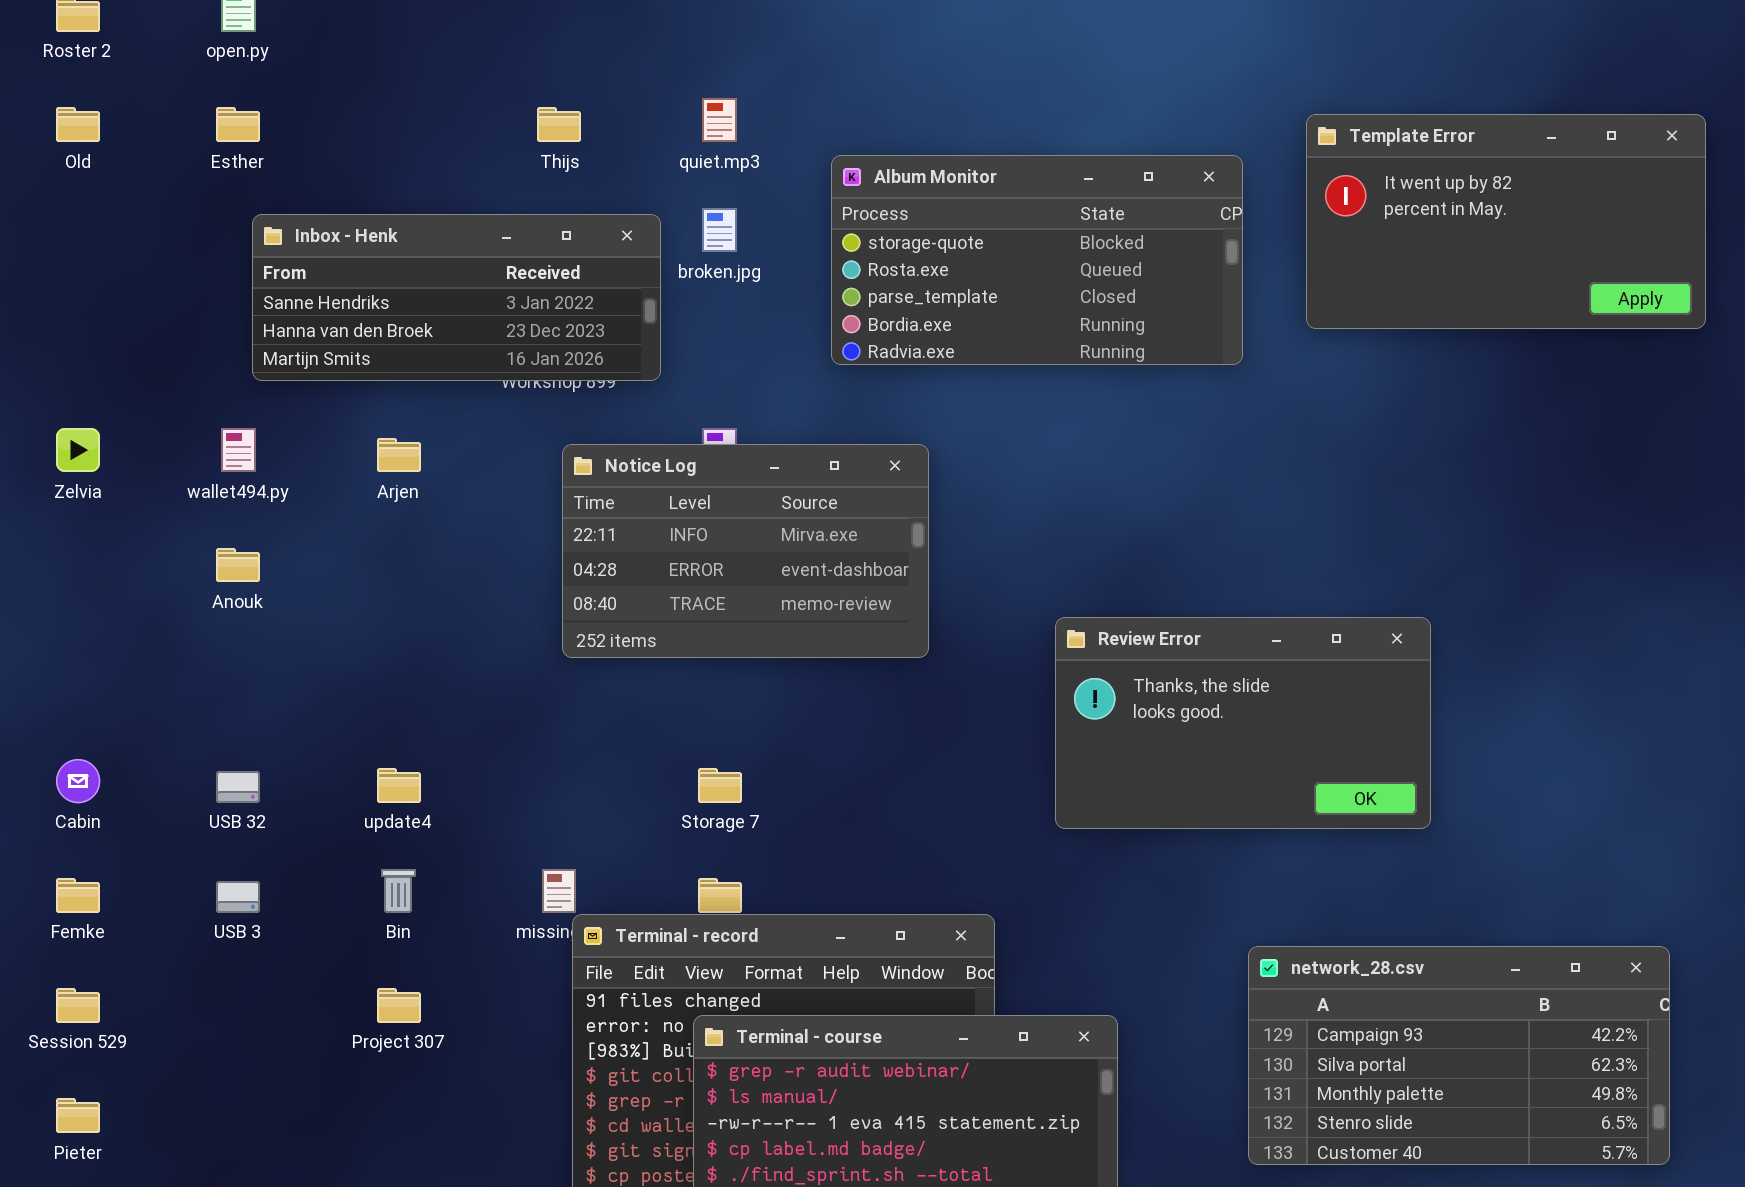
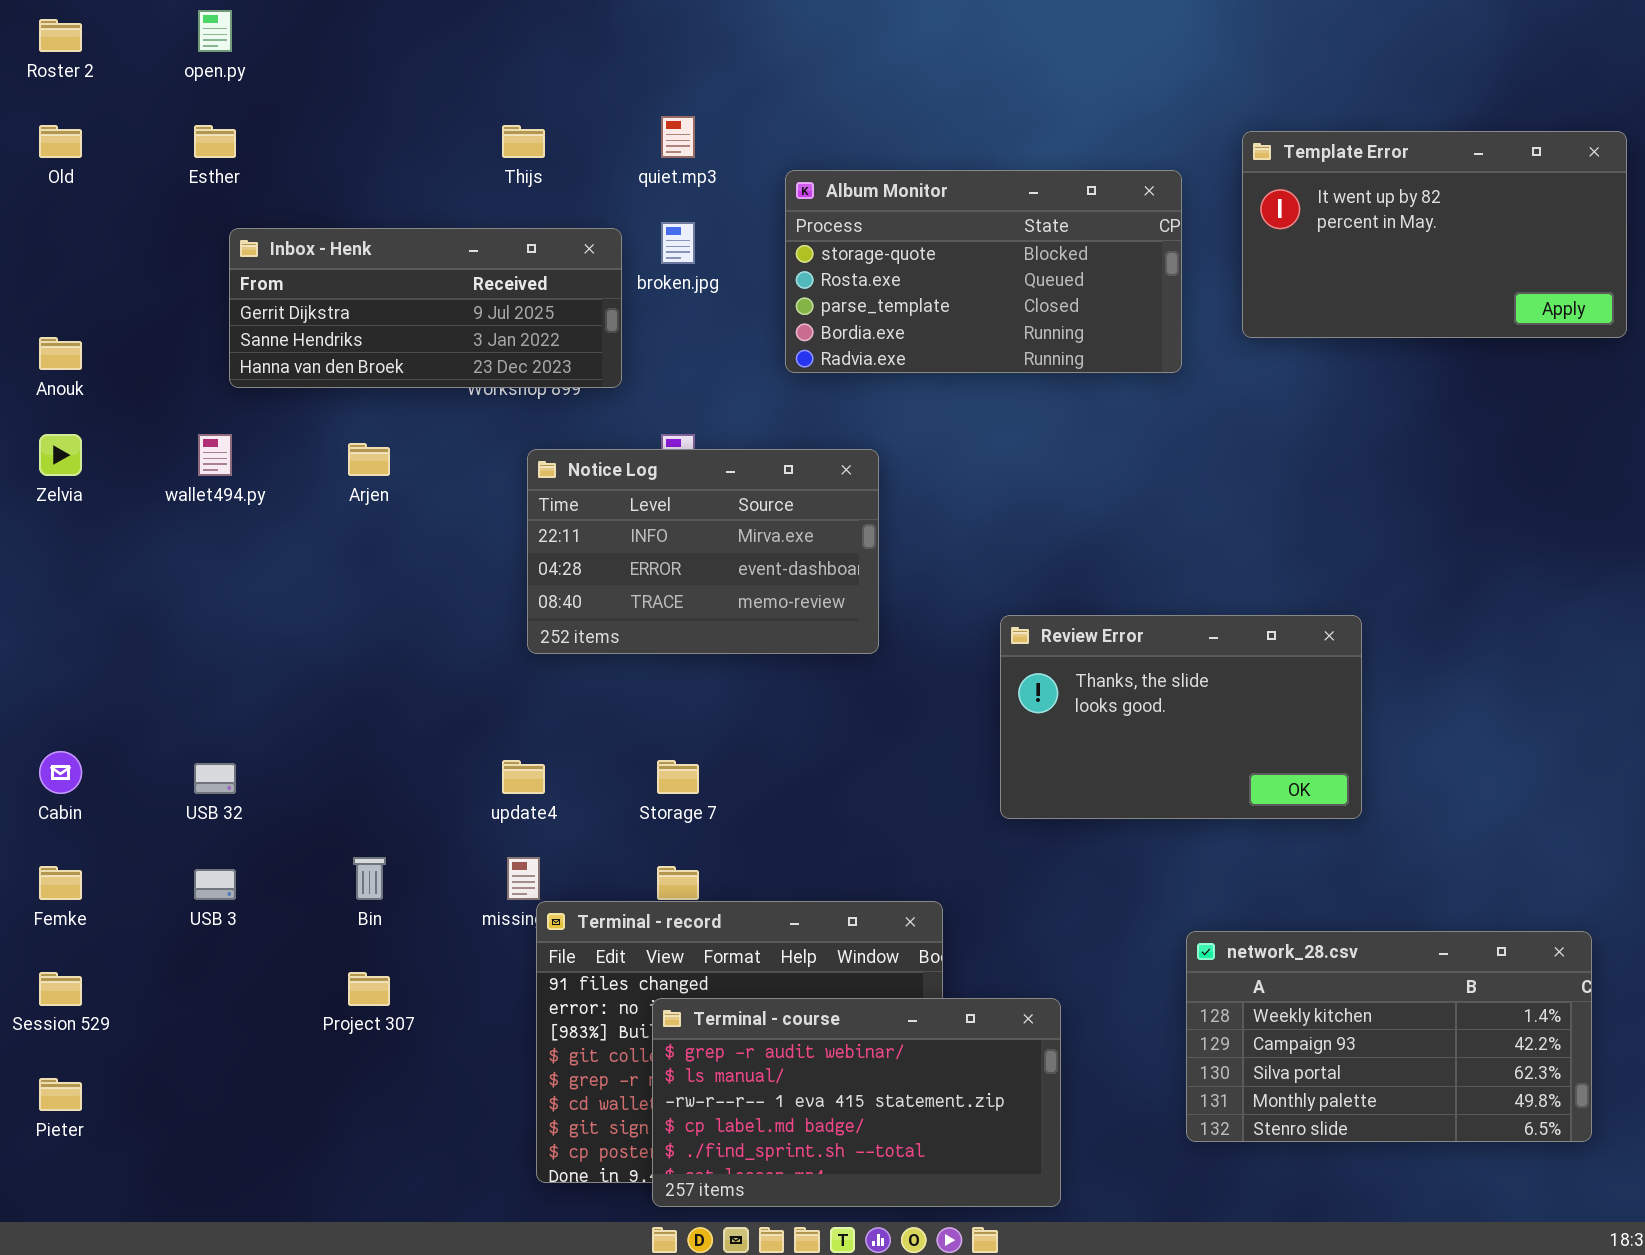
Inbox - Henk: [252,214,661,381] -> [229,228,622,388], scrolled up 1 row
Anouk: [216,548,260,582] -> [39,337,82,370], moved
update4: [377,768,421,803] -> [502,760,545,794], moved
network_28.csv: [1248,946,1670,1165] -> [1186,931,1592,1142], scrolled up 1 row

